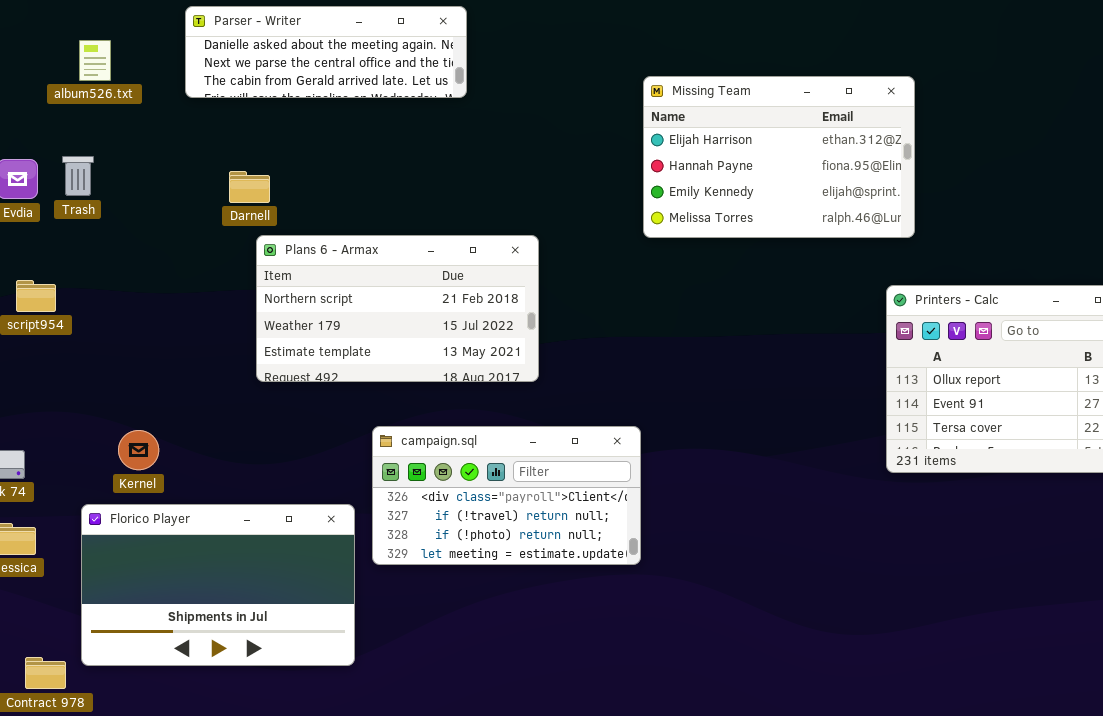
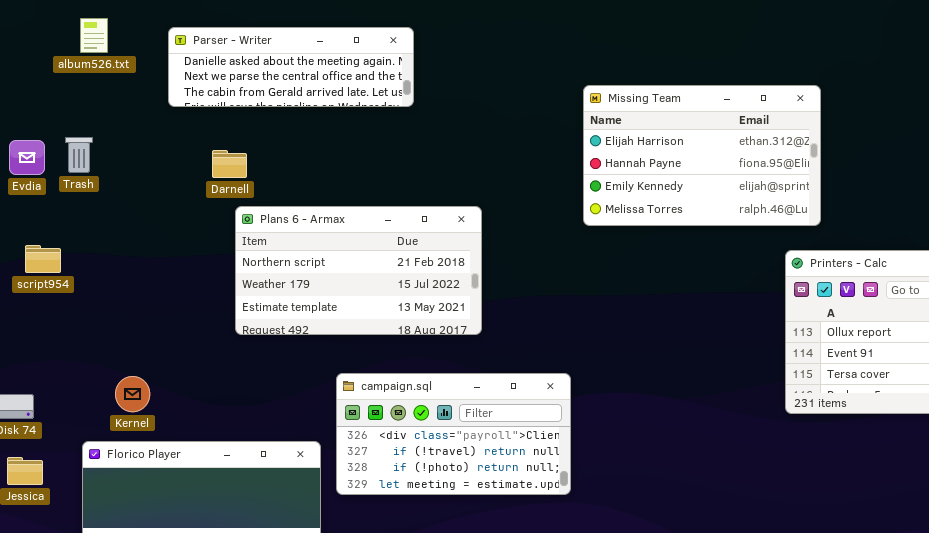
Parser - Writer: [185,6,467,98] -> [168,27,414,107], moved
album526.txt: [79,40,111,81] -> [80,18,108,53], moved
Missing Team: [643,76,915,238] -> [583,85,821,226], moved

